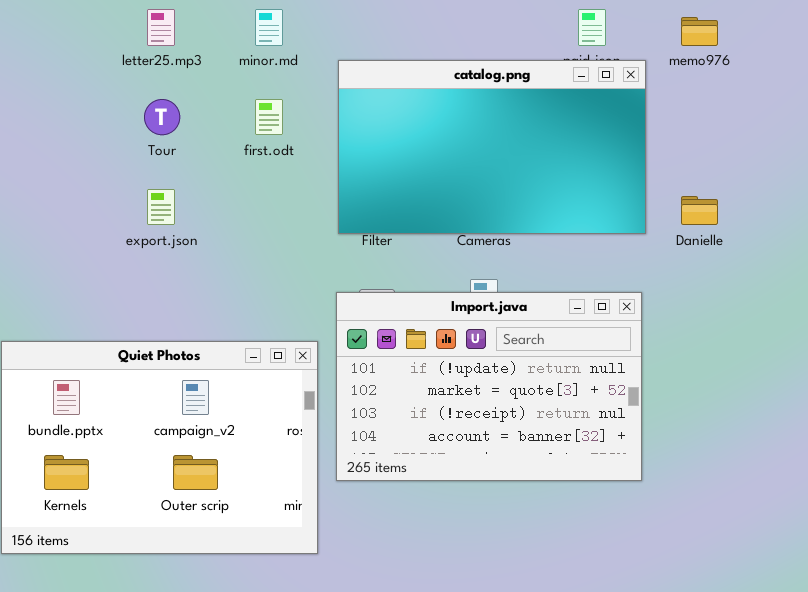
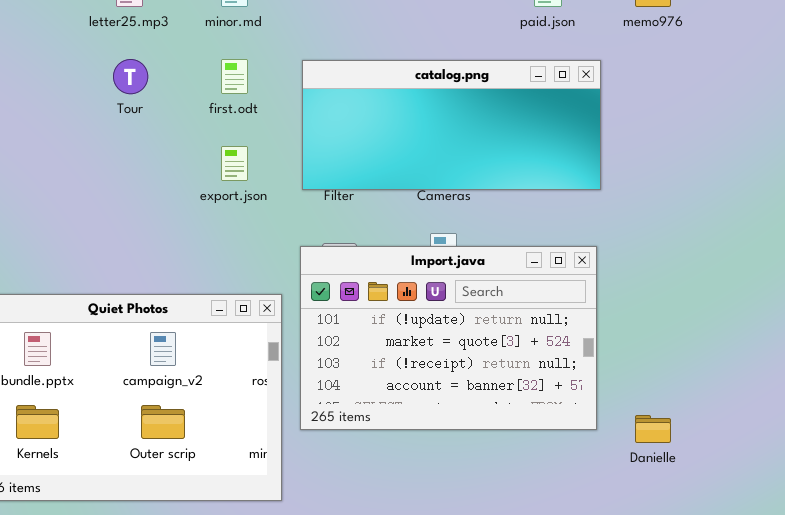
catalog.png: [338,60,646,234] -> [302,60,601,190], resized
export.json: [147,189,175,225] -> [221,146,248,181], moved
Danielle: [681,196,718,225] -> [635,415,671,443], moved

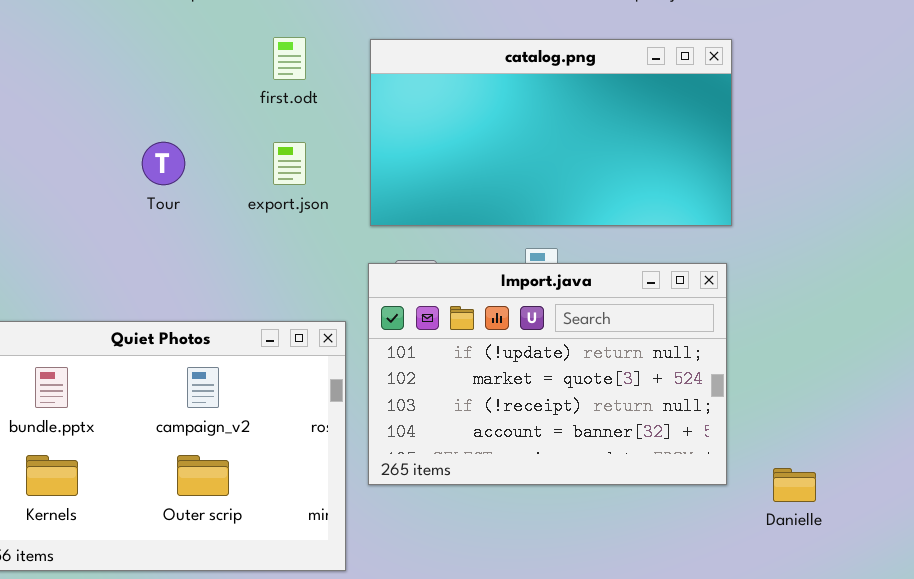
Tour: [113,59,148,94] -> [142,142,185,185], moved
catalog.png: [302,60,601,190] -> [370,39,732,226], resized

